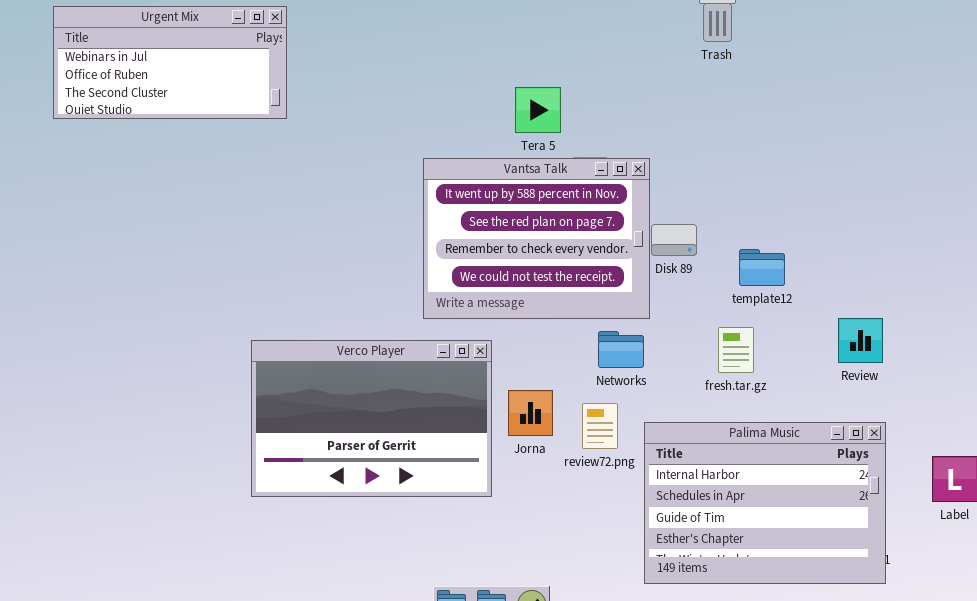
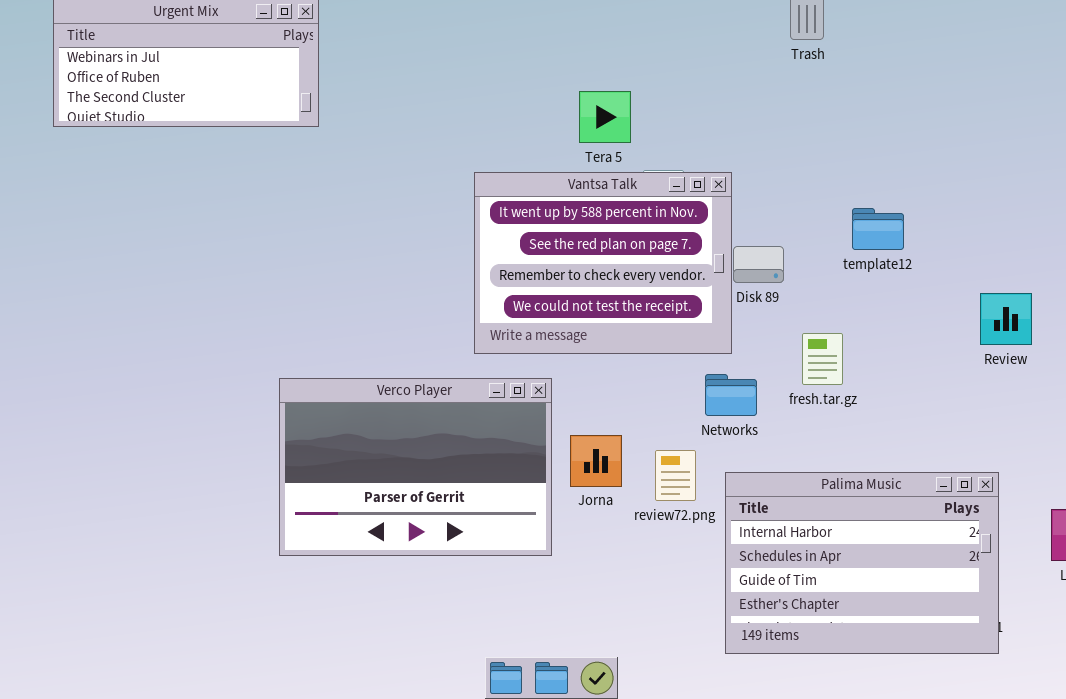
template12: [739,249,785,286] -> [852,208,904,250], moved
Review: [838,318,883,363] -> [980,293,1032,345], moved
fresh.tar.gz: [718,327,754,373] -> [802,333,843,385], moved
Networks: [598,331,644,368] -> [705,374,757,416], moved

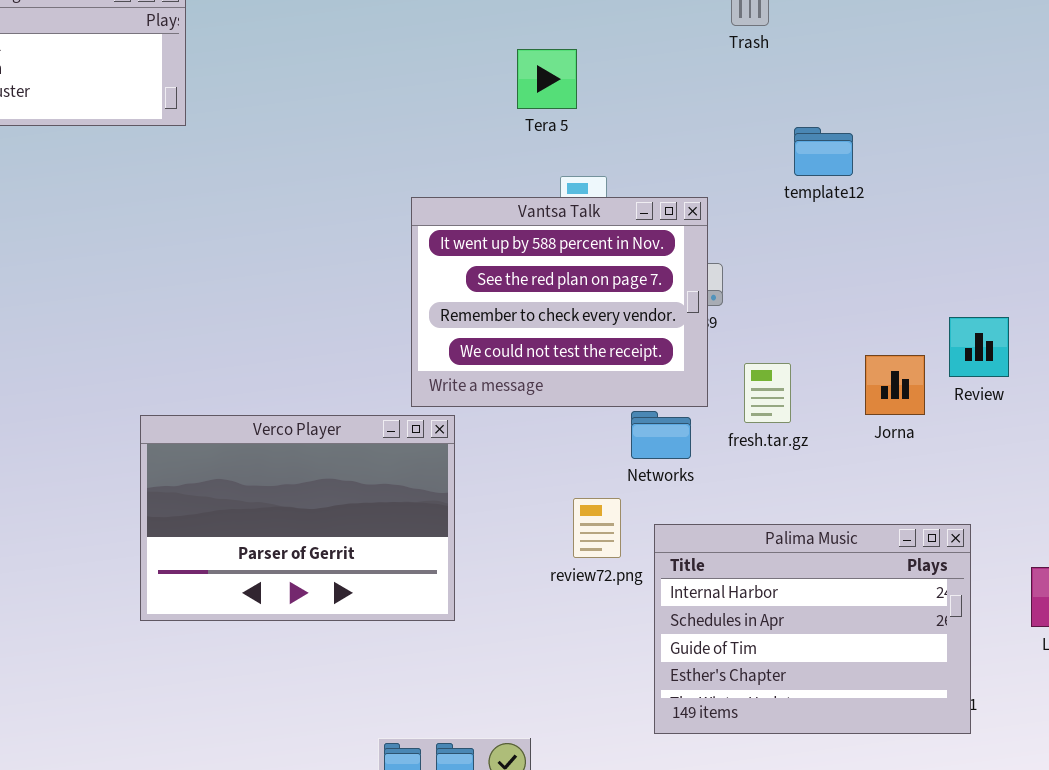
Tera 5: [579,91,631,143] -> [517,49,577,109], moved
Vantsa Talk: [474,172,732,354] -> [411,197,708,407], moved
template12: [852,208,904,250] -> [794,127,853,176], moved
Jorna: [570,435,622,487] -> [865,355,925,415], moved

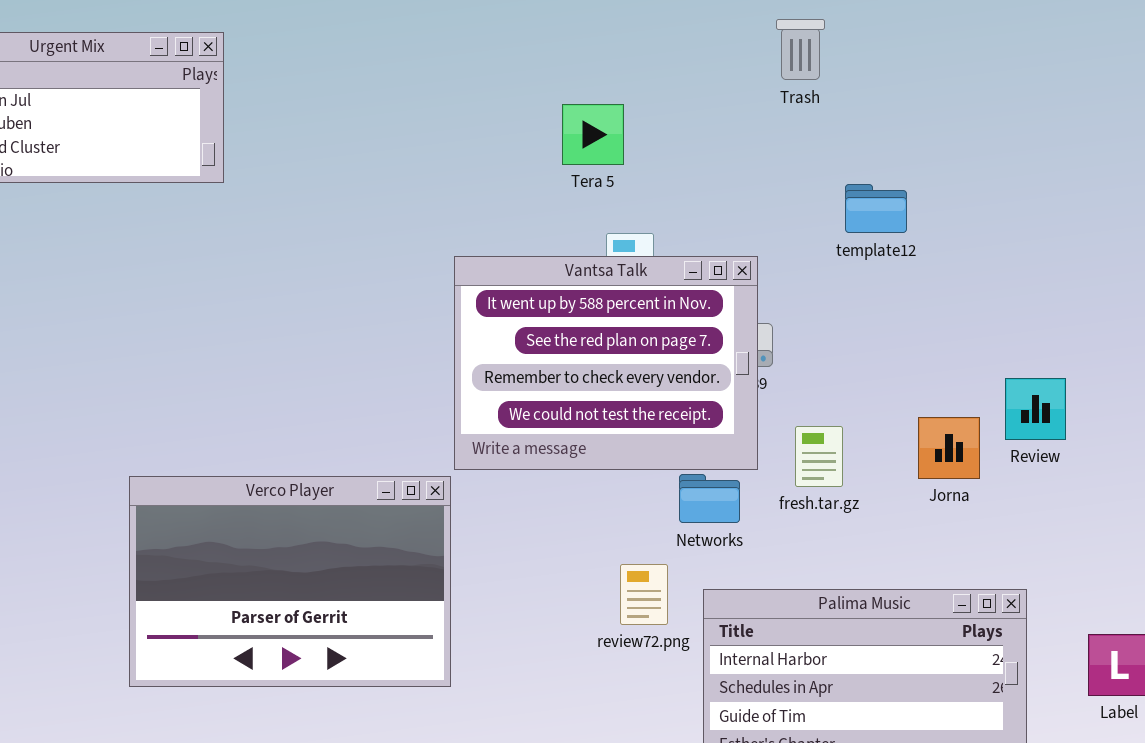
Verco Player: [140,415,455,621] -> [129,476,451,687], moved

